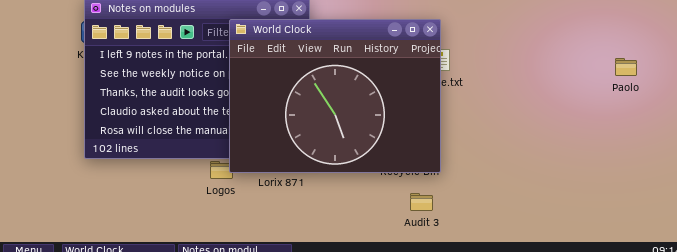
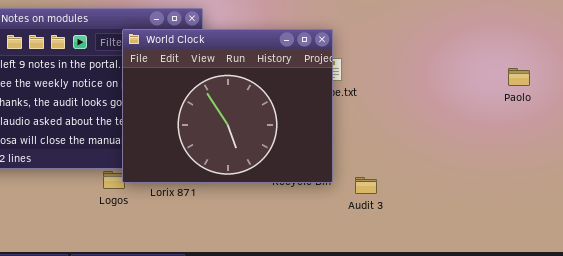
Audit 3: [410,193,433,211] -> [355,177,377,194], moved

